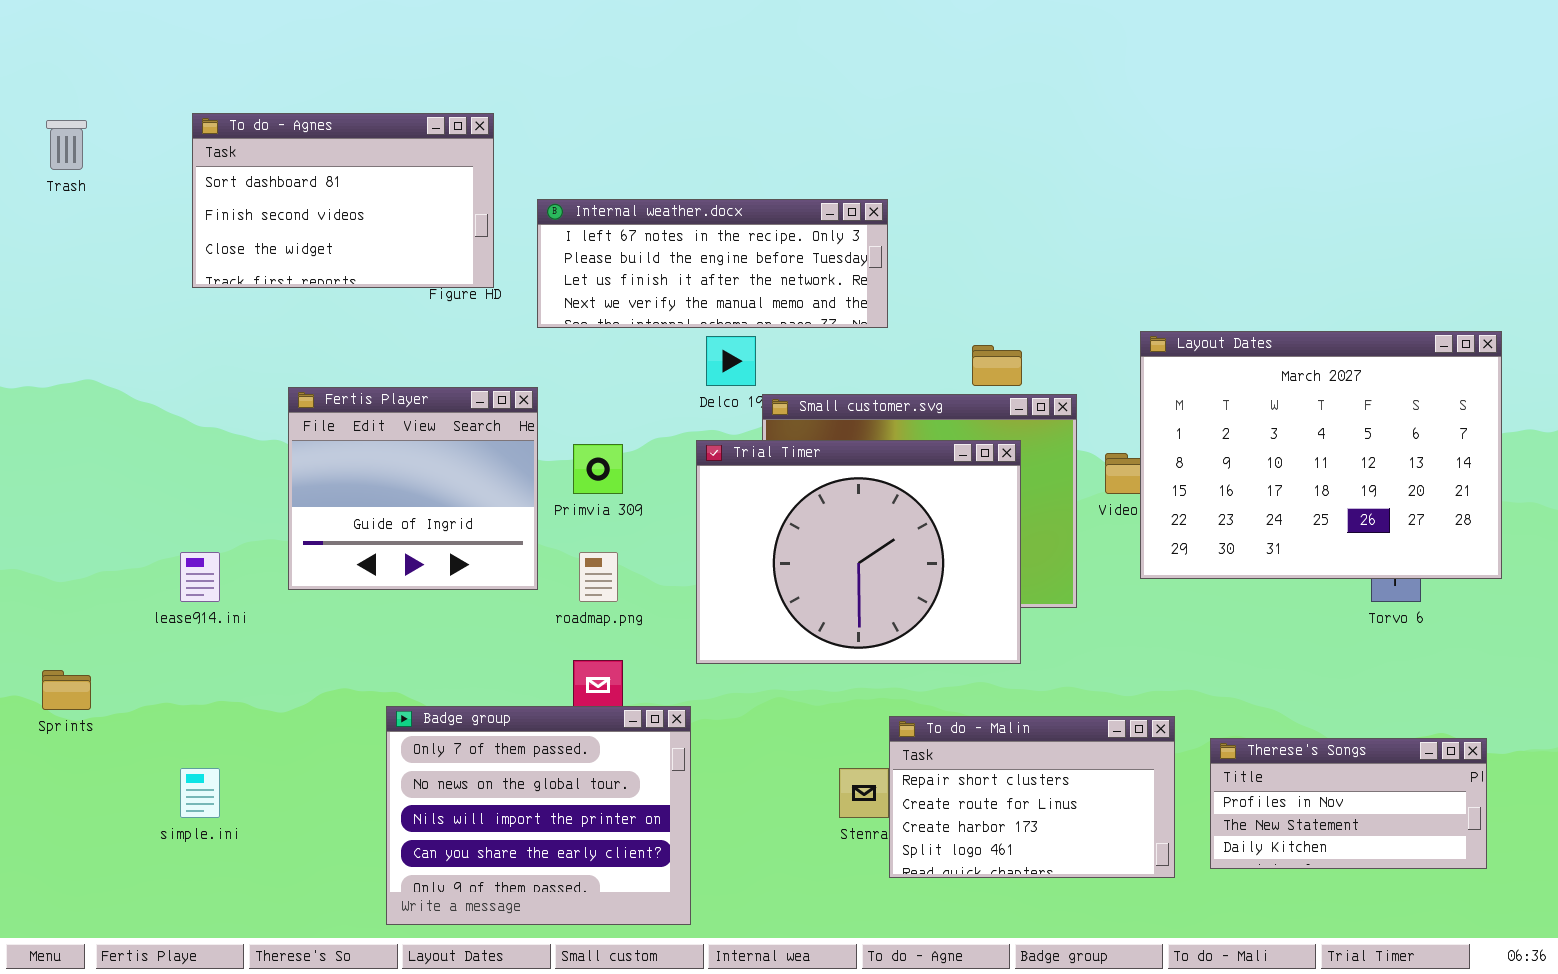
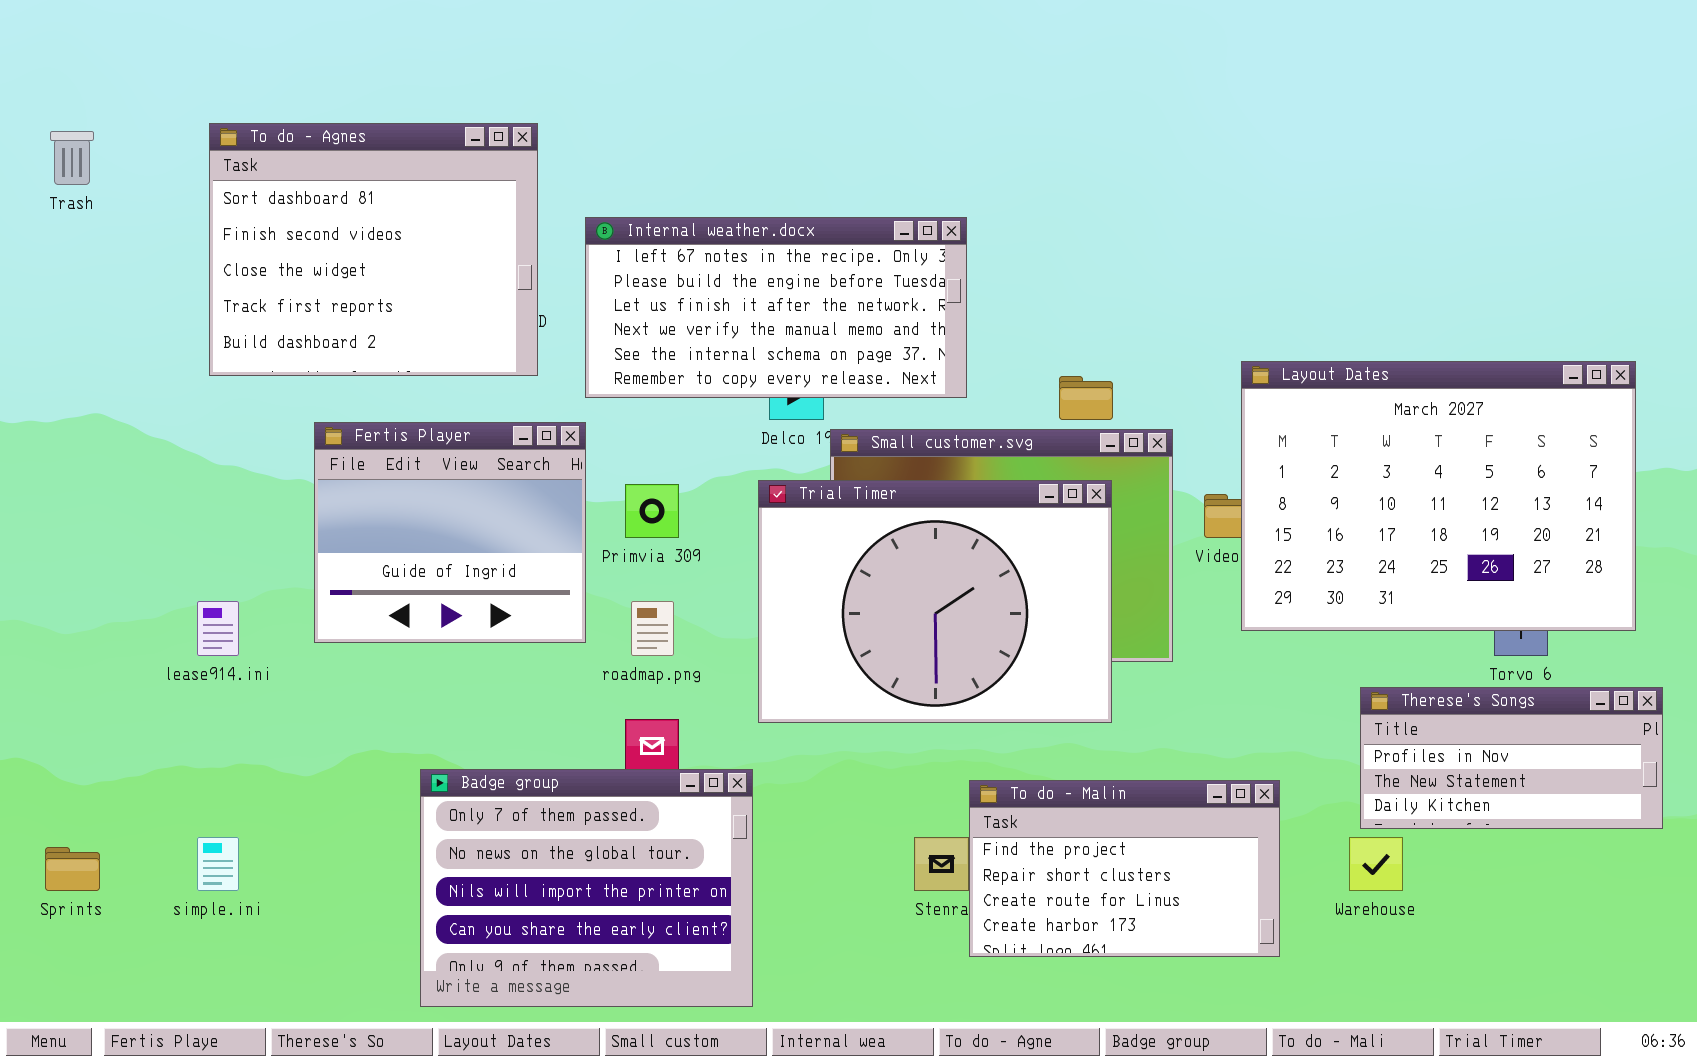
To do - Agnes: [192,113,494,288] -> [209,123,538,376], resized
Internal weather.docx: [537,199,888,328] -> [585,217,967,398], resized
Sprints: [42,670,91,710] -> [45,847,100,891], moved
To do - Malin: [889,716,1175,878] -> [969,780,1280,957], scrolled up 1 row
Therese's Songs: [1210,738,1487,869] -> [1360,687,1663,829], moved

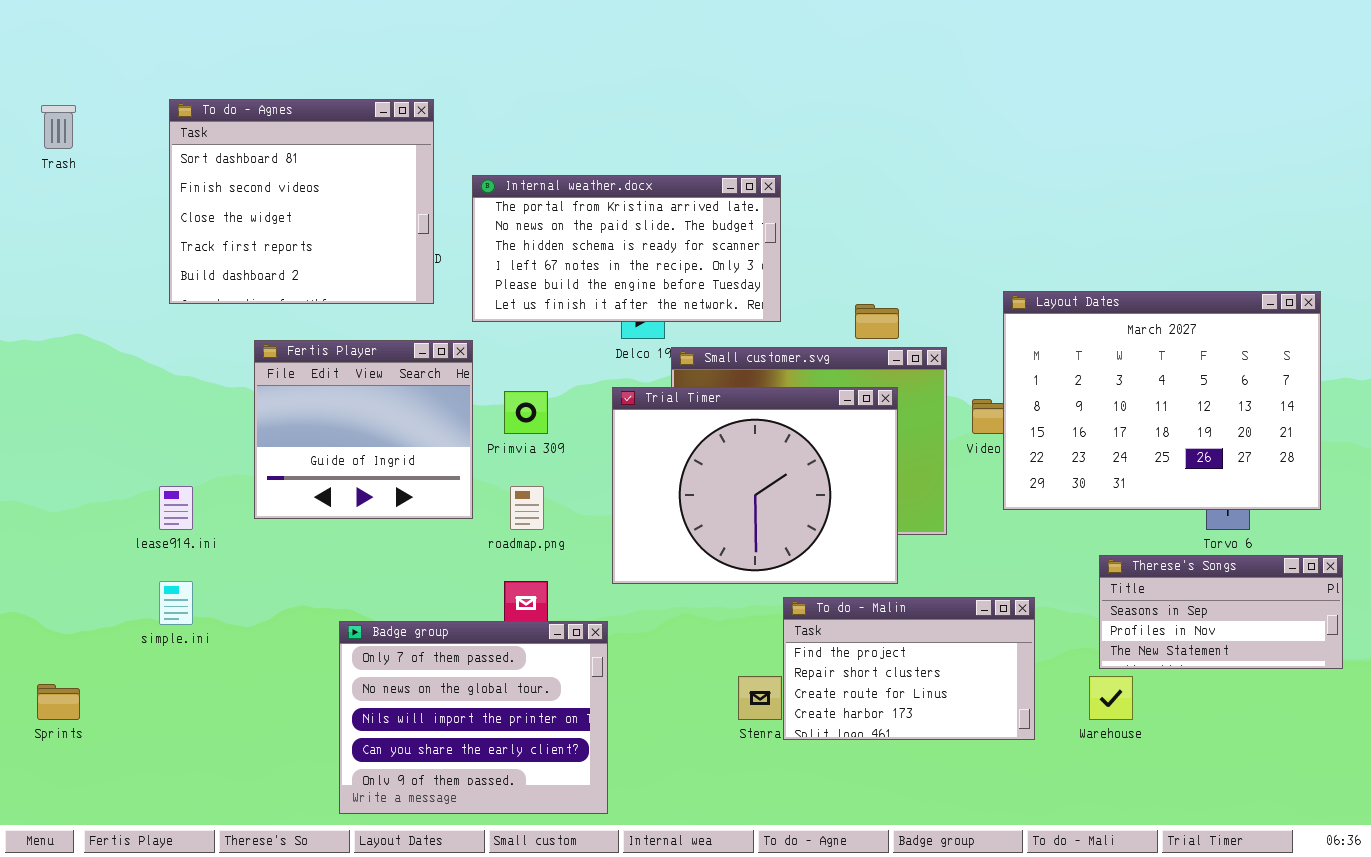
Internal weather.docx: [585,217,967,398] -> [472,175,781,322], scrolled up 3 rows
Therese's Songs: [1360,687,1663,829] -> [1099,555,1343,669], scrolled up 1 row
To do - Malin: [969,780,1280,957] -> [783,597,1035,740], moved
simple.ini: [197,837,239,891] -> [159,581,193,625], moved

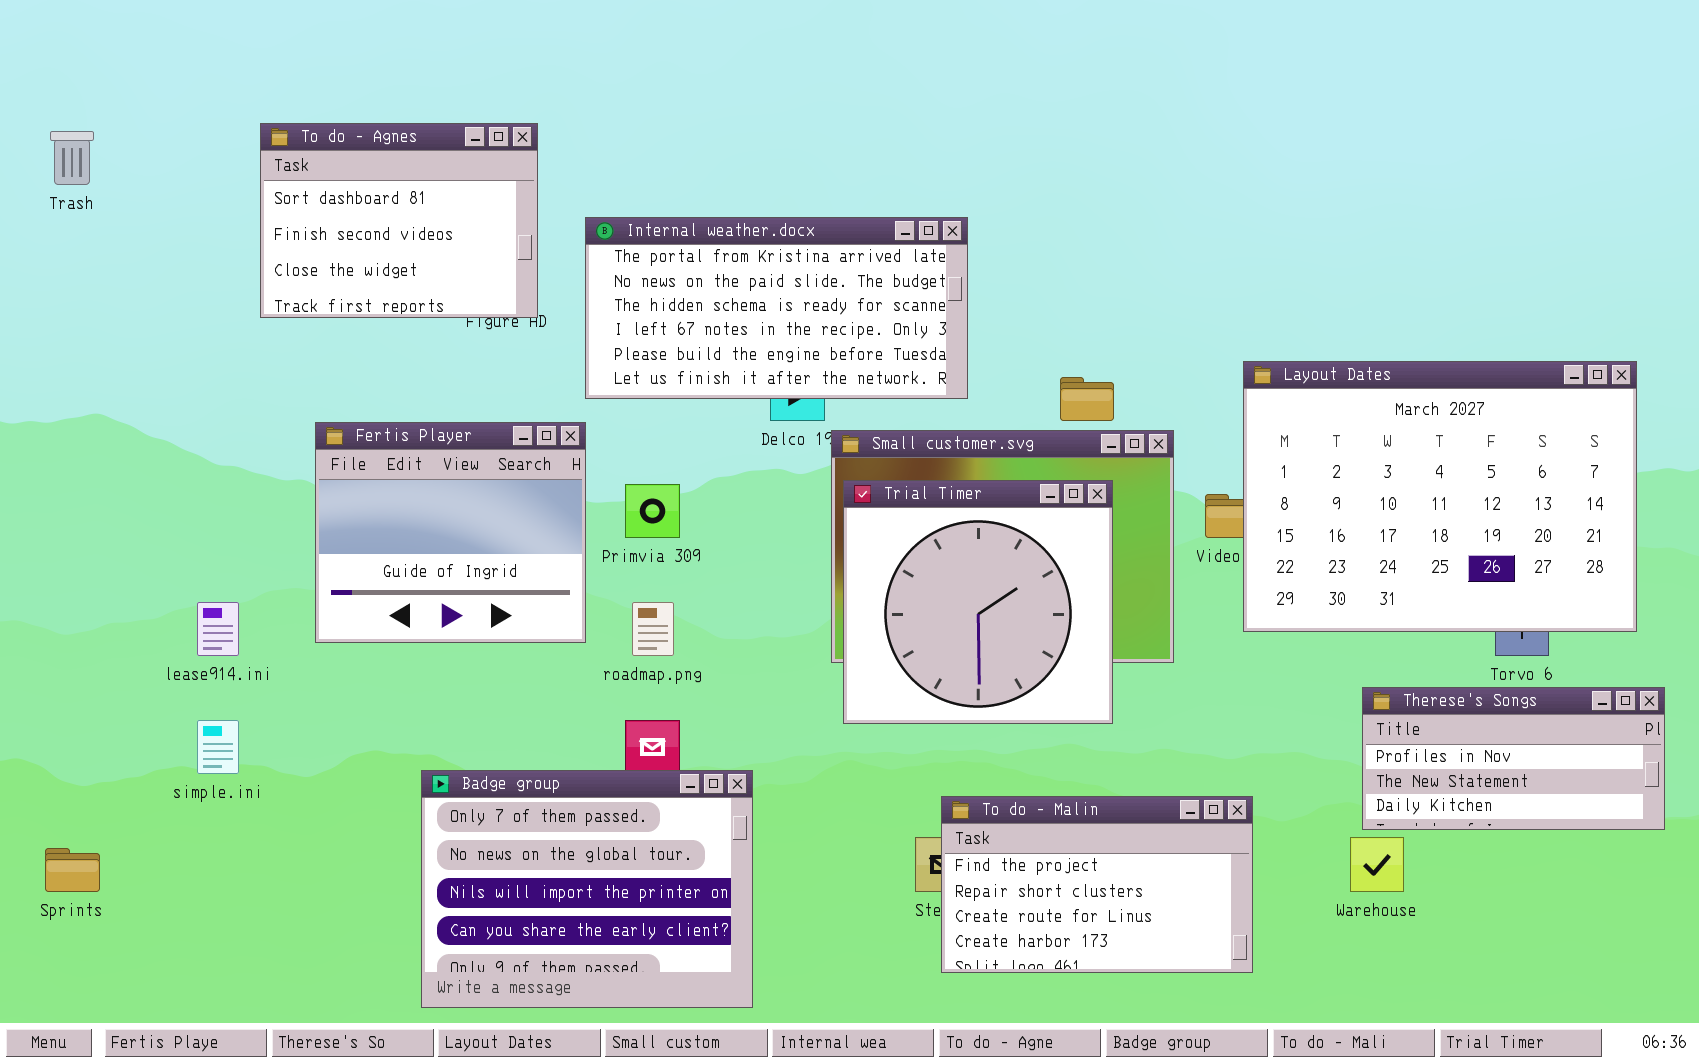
To do - Agnes: [169,99,434,304] -> [260,123,538,318], resized
Trial Timer: [612,387,898,584] -> [843,480,1113,724], resized
Therese's Songs: [1099,555,1343,669] -> [1362,687,1665,830], scrolled down 1 row
To do - Malin: [783,597,1035,740] -> [941,796,1253,973], moved

